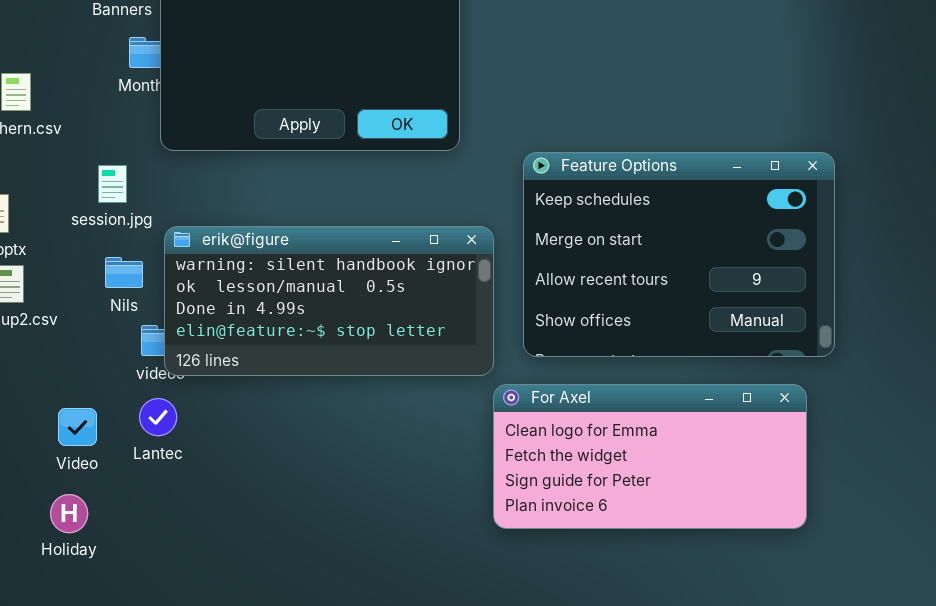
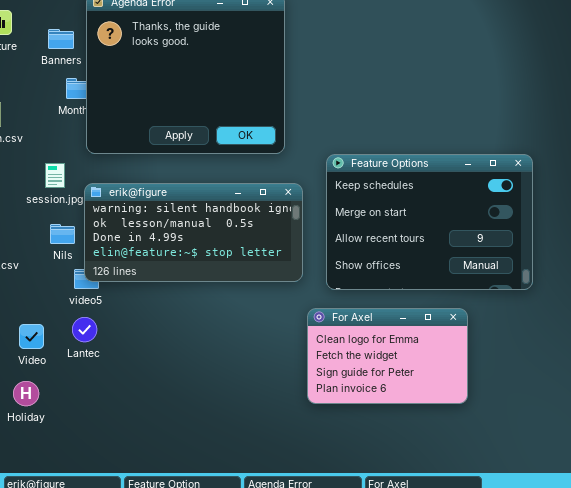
erik@figure: [164,226,494,376] -> [84,183,303,282], moved
For Axel: [493,384,807,529] -> [307,308,468,404], resized

